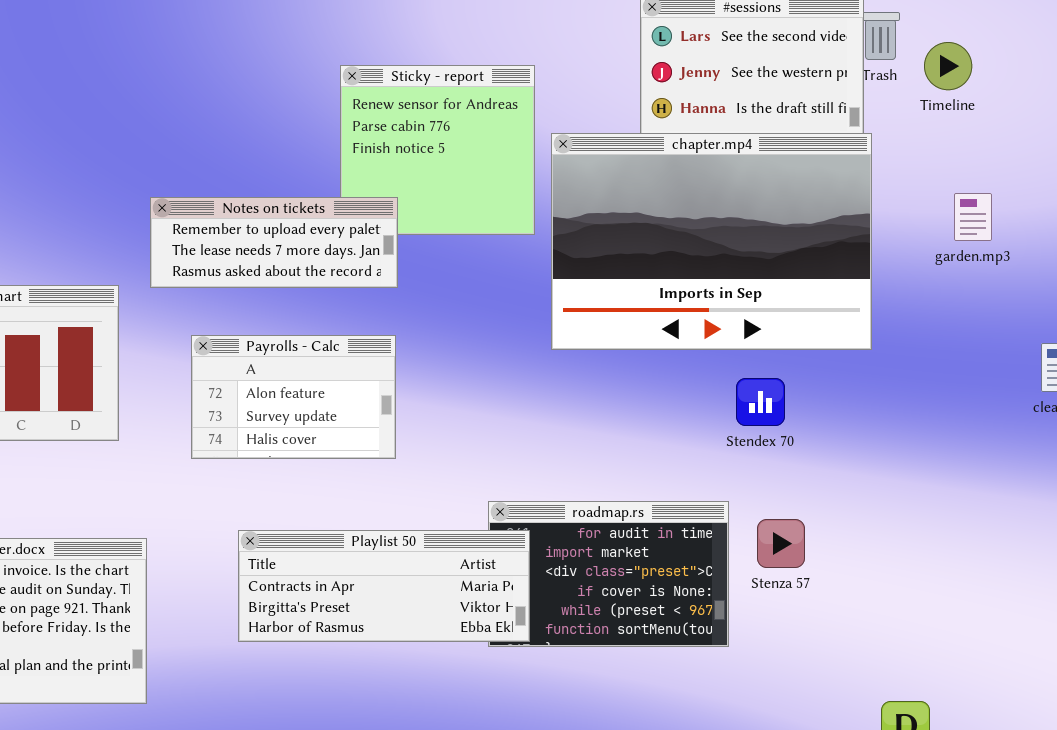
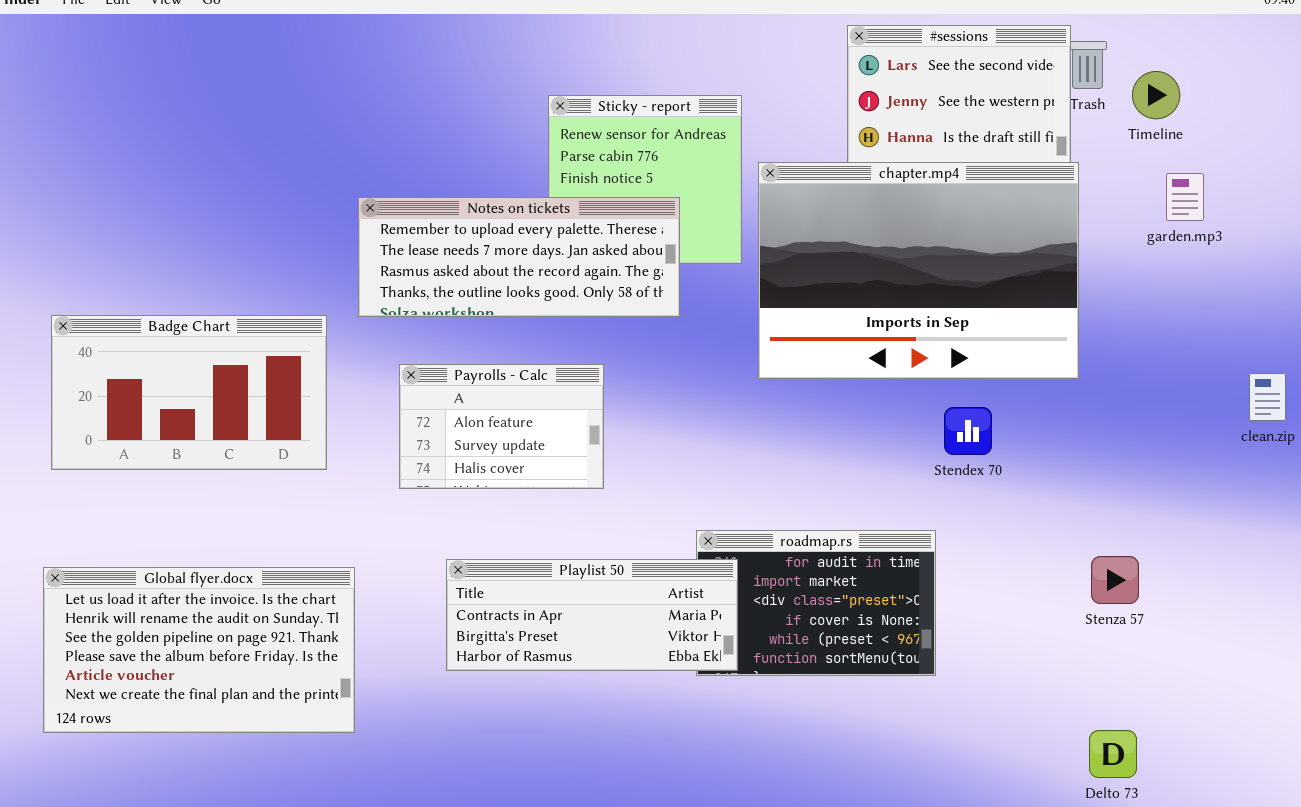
garden.mp3: [954,193,992,241] -> [1166,173,1204,221], moved
Notes on tickets: [150,197,398,288] -> [358,197,680,317], resized
Stenza 57: [757,519,805,568] -> [1091,556,1139,604], moved

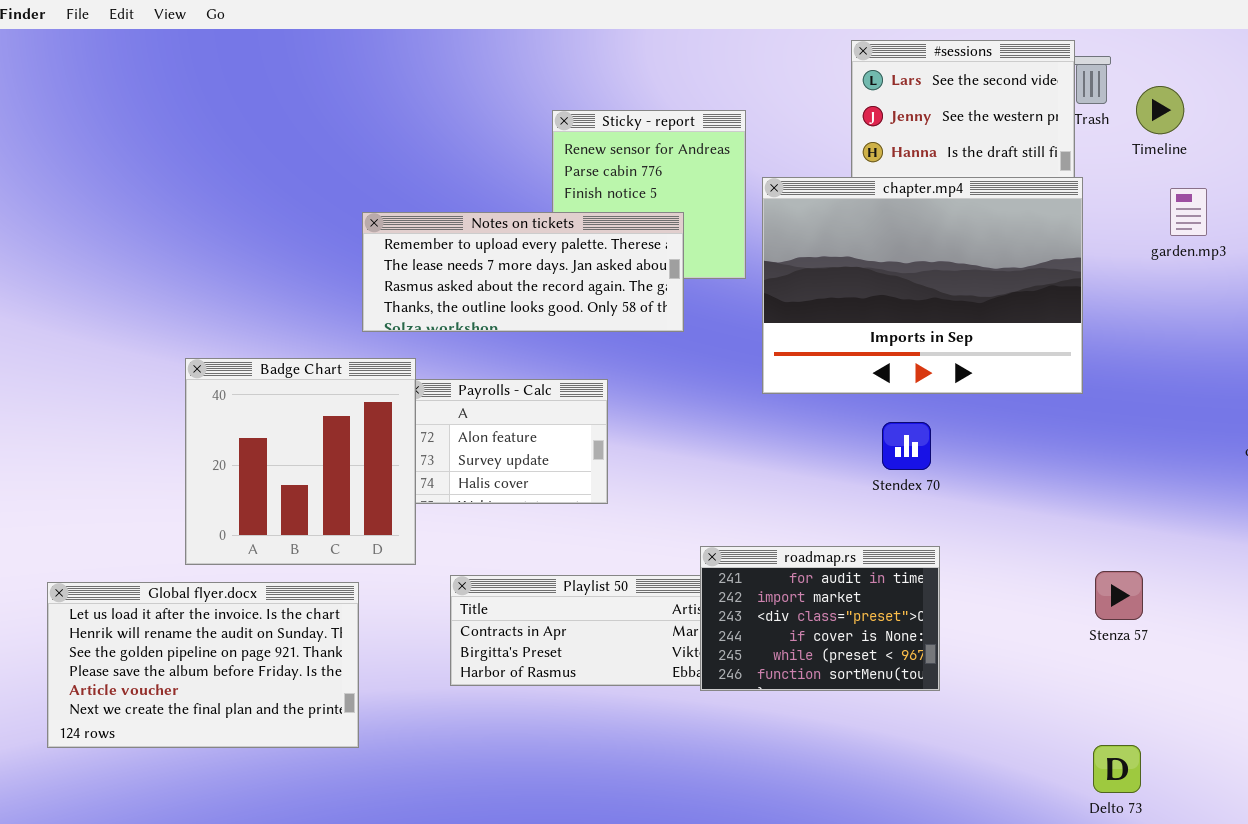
Badge Chart: [51,315,327,470] -> [185,358,416,565], moved, resized
Stendex 70: [944,407,992,455] -> [882,422,931,470], moved
roadmap.rs: [696,530,936,676] -> [700,546,940,691], raised

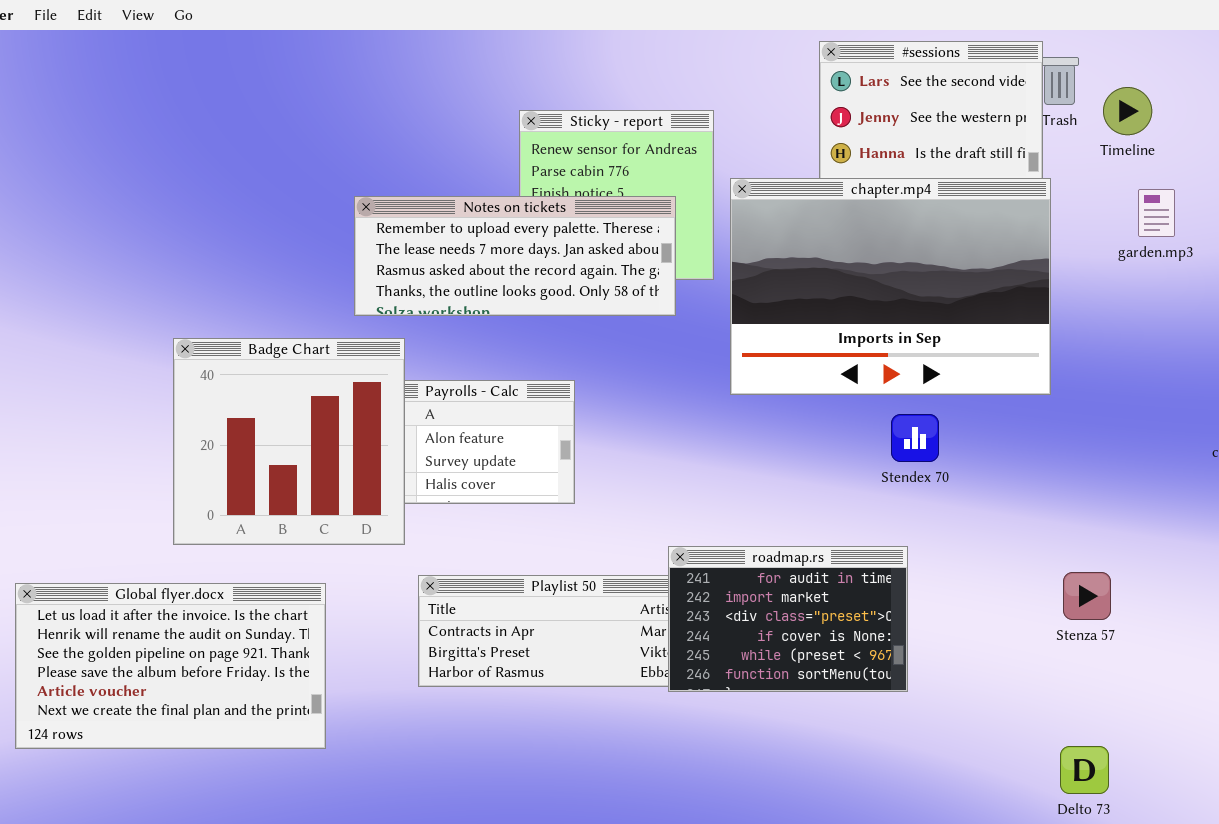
Notes on tickets: [362,212,684,332] -> [354,196,676,316], moved
Badge Chart: [185,358,416,565] -> [173,338,405,545], moved
Stendex 70: [882,422,931,470] -> [891,414,939,462], moved

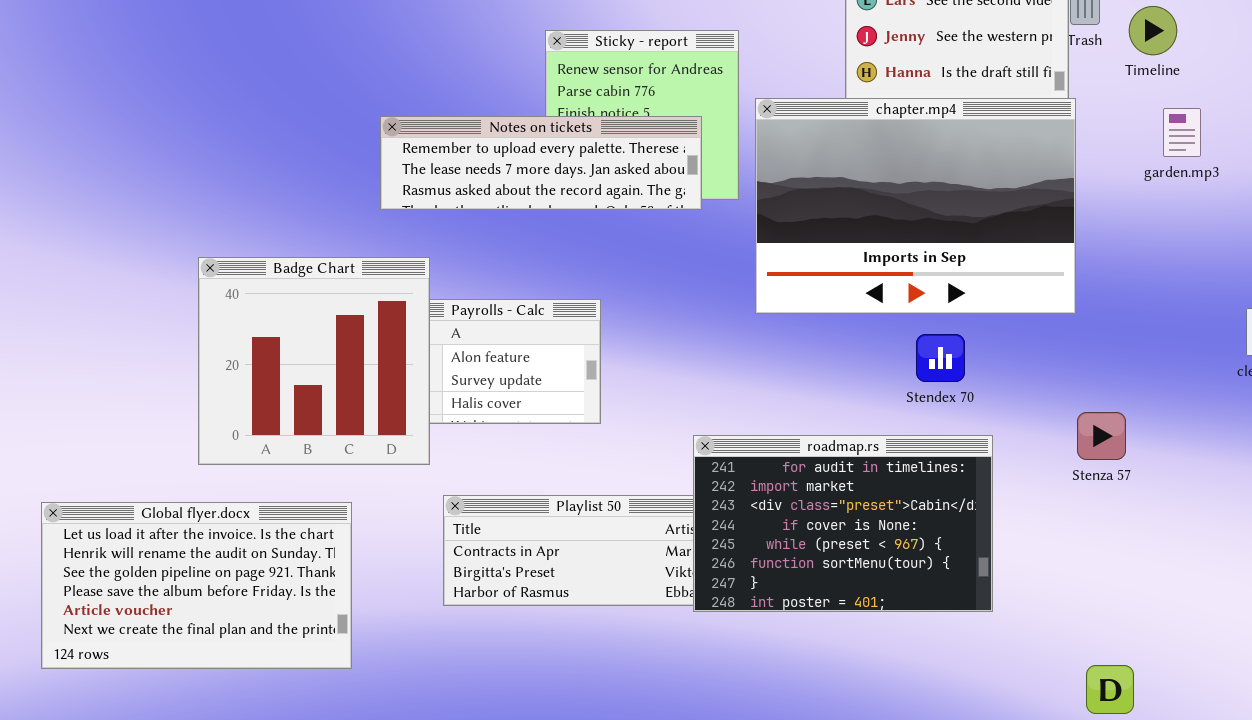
Notes on tickets: [354,196,676,316] -> [380,116,702,210], resized
roadmap.rs: [668,546,908,692] -> [693,435,993,612], resized
Stenza 57: [1063,572,1111,620] -> [1077,412,1126,460], moved

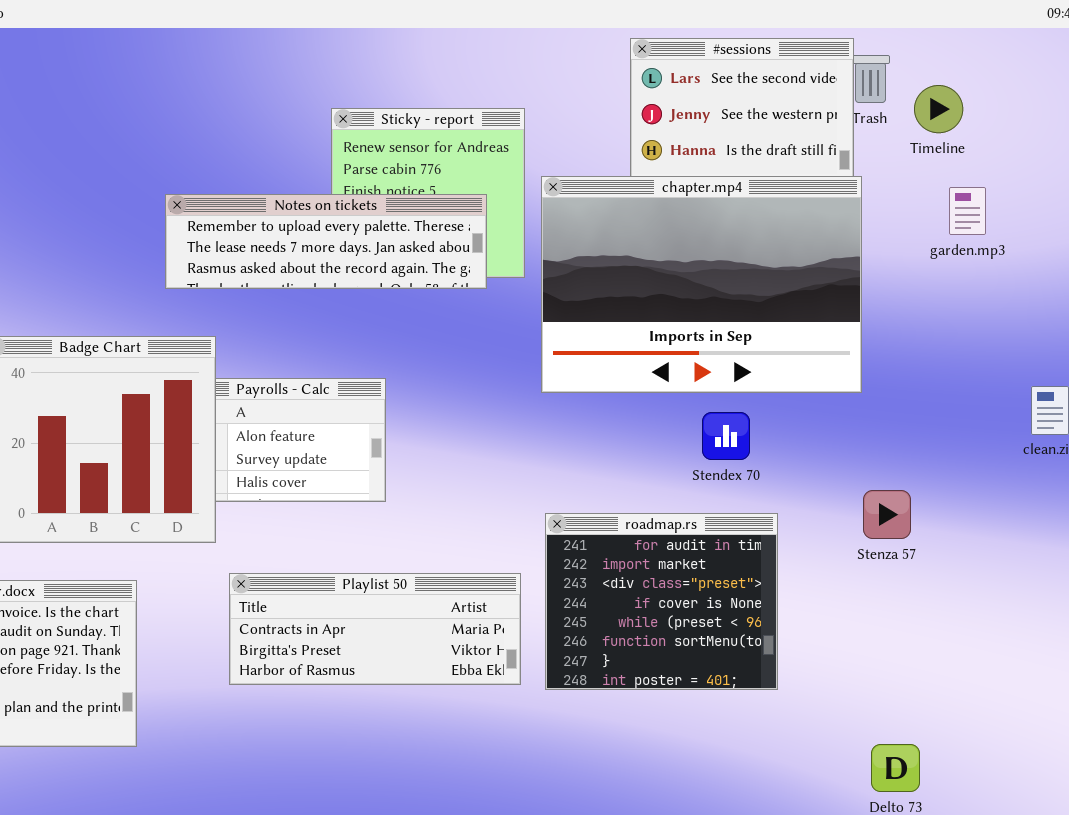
roadmap.rs: [693,435,993,612] -> [545,513,778,690], resized

